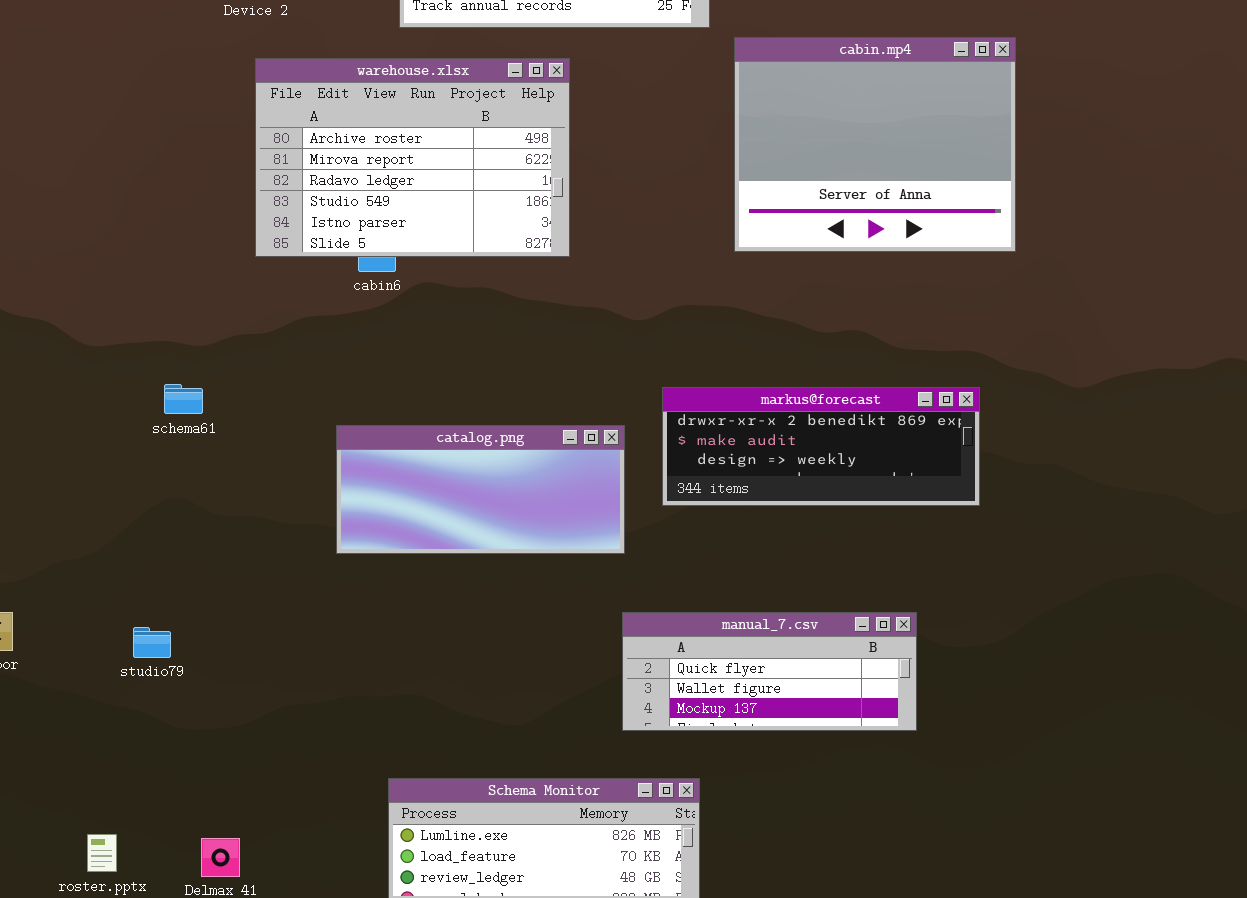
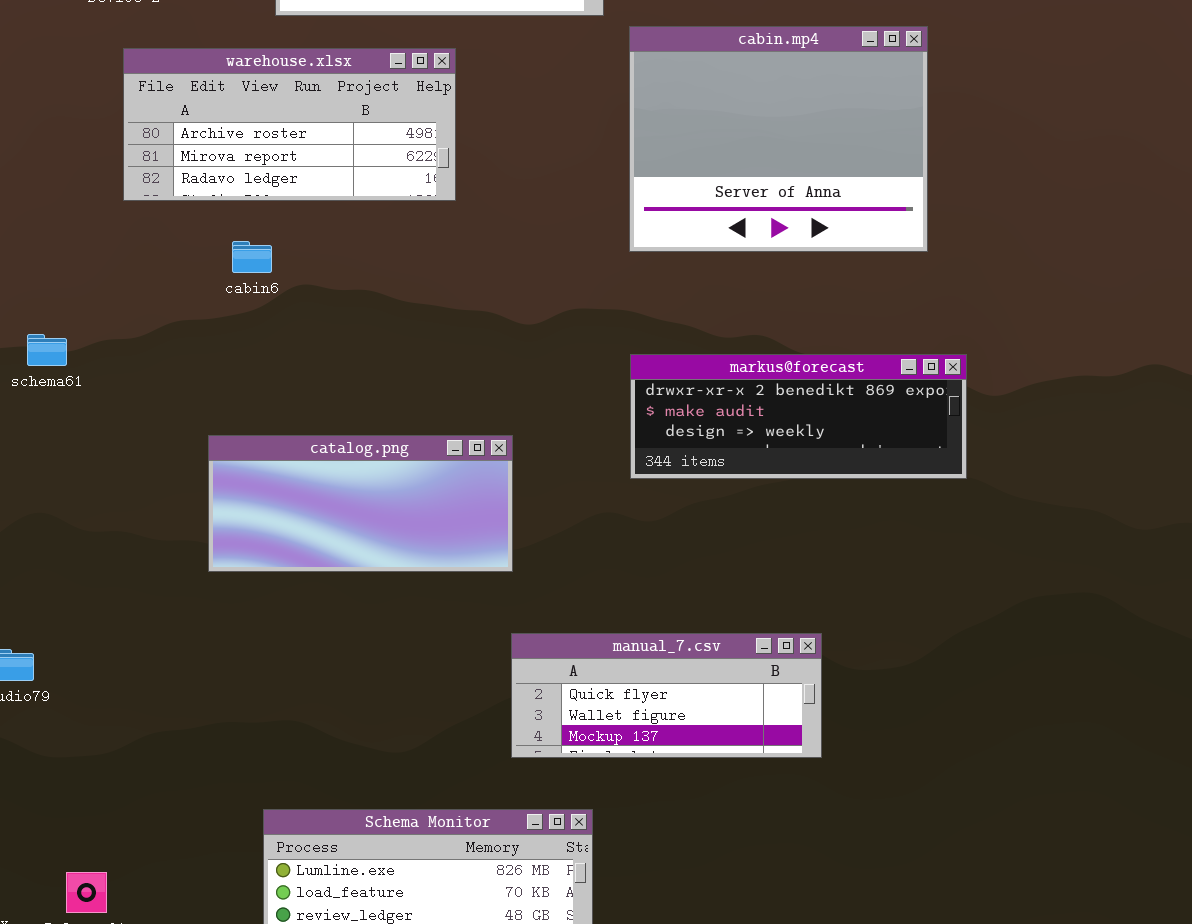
warehouse.xlsx: [255,58,570,257] -> [123,48,456,201], resized
schema61: [164,384,203,414] -> [27,334,67,366], moved
markus@forecast: [662,387,980,506] -> [630,354,967,479], moved

